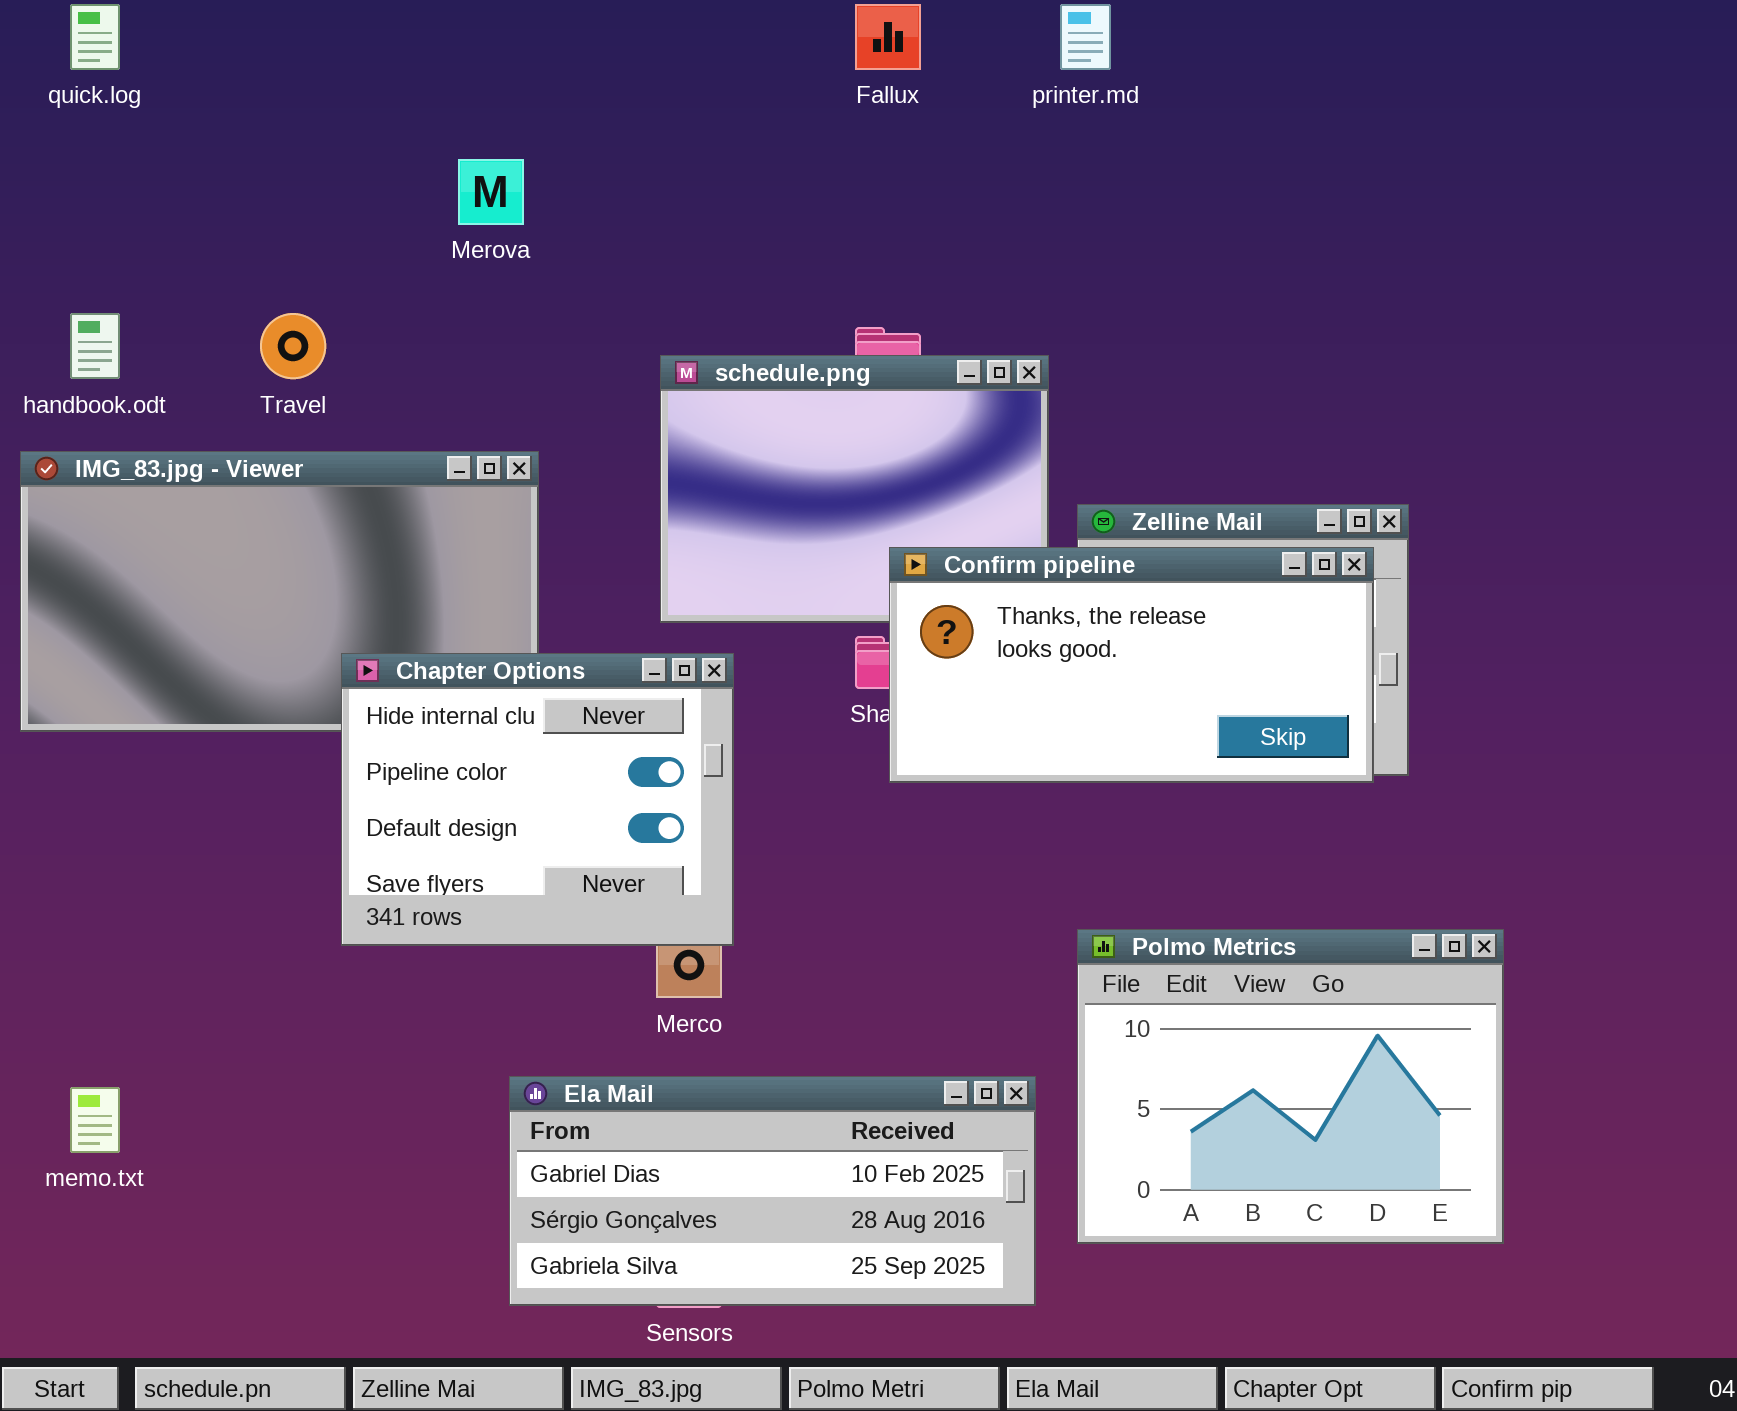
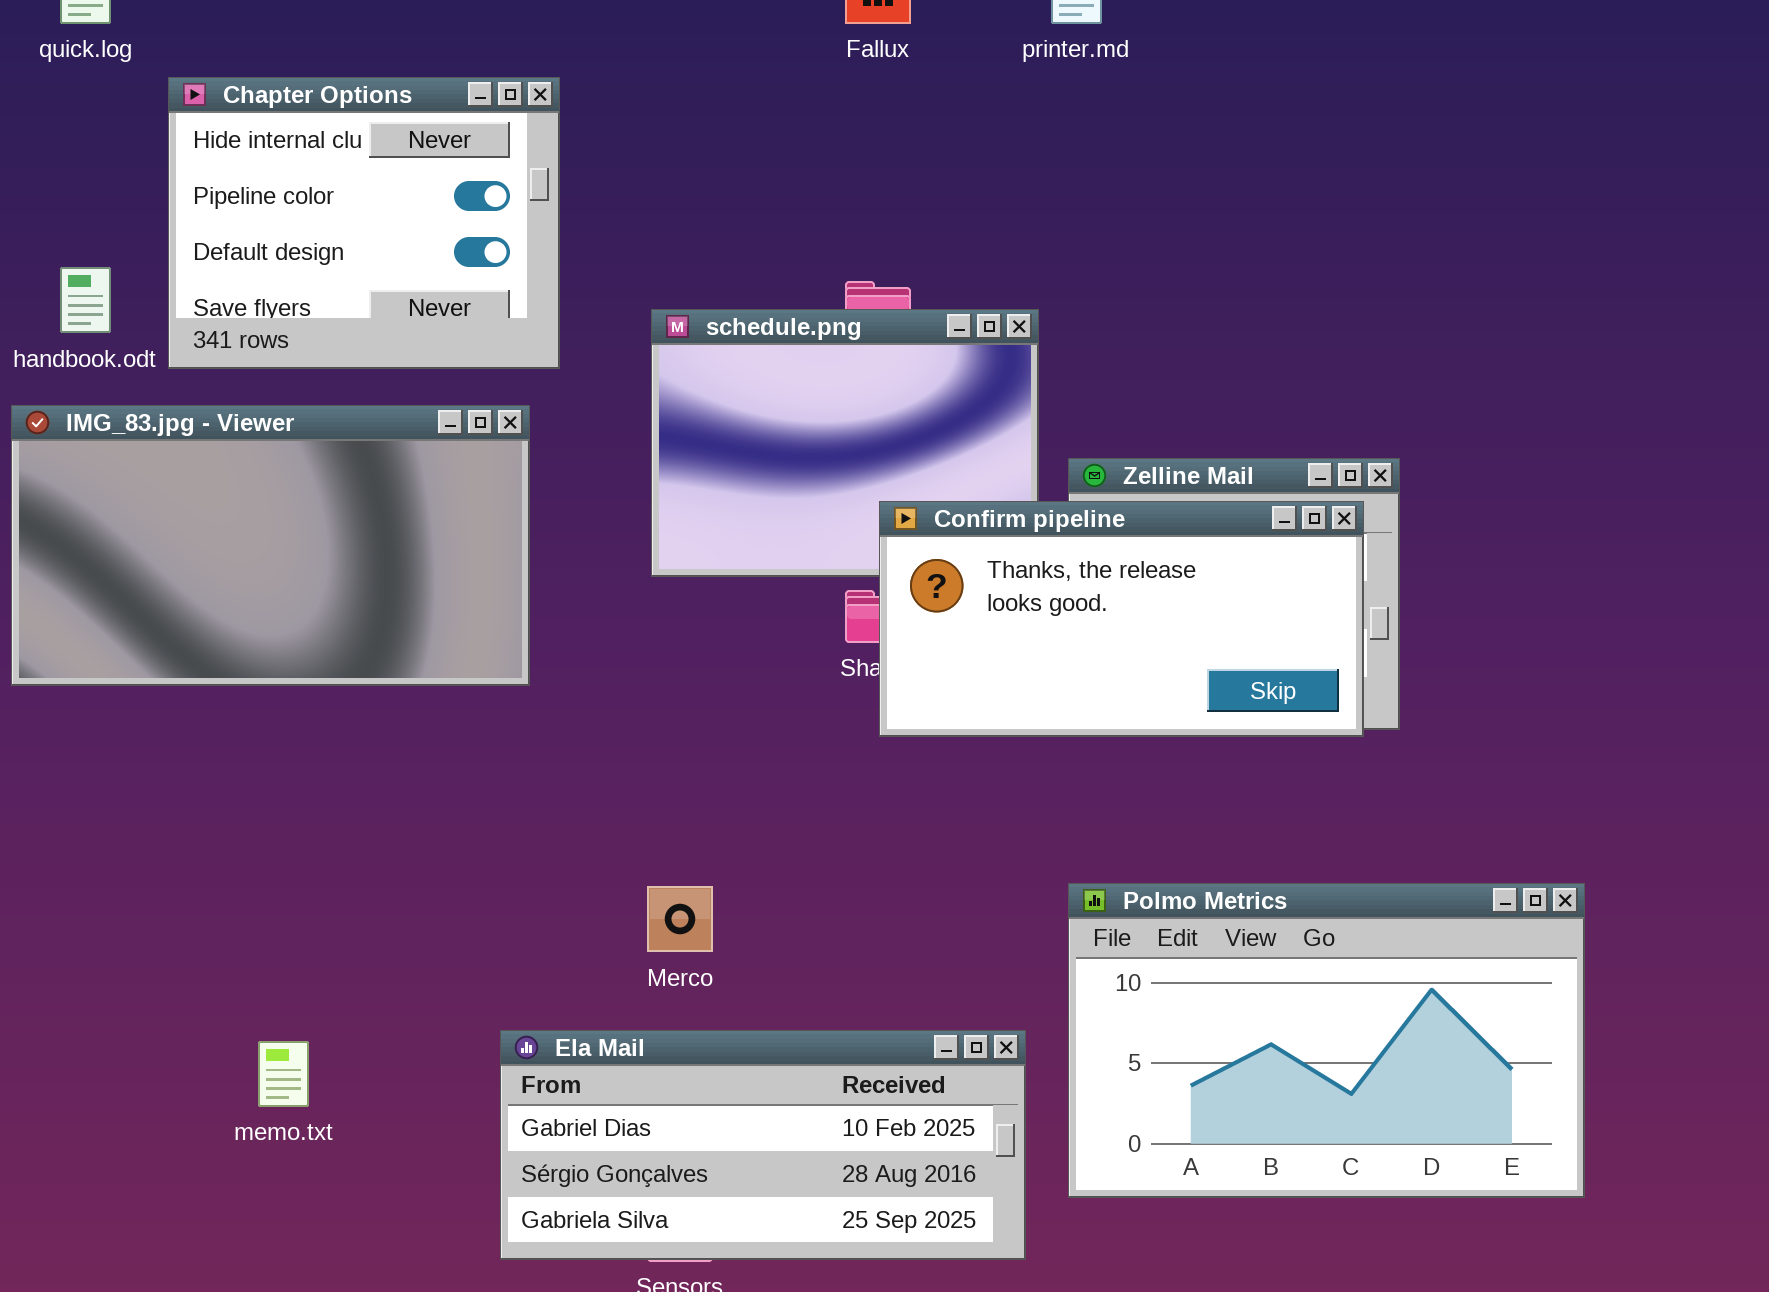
Chapter Options: [341,653,734,946] -> [168,77,560,369], moved
Polmo Metrics: [1077,929,1504,1244] -> [1068,883,1585,1198], resized
memo.txt: [70,1087,120,1153] -> [258,1041,309,1107], moved

